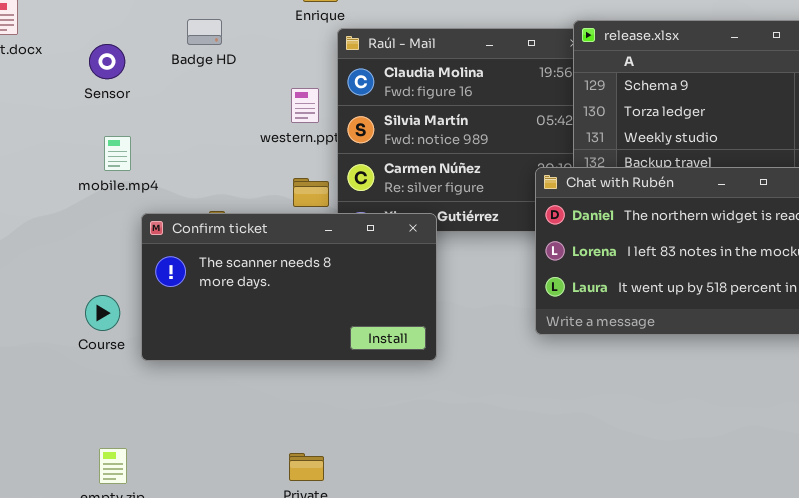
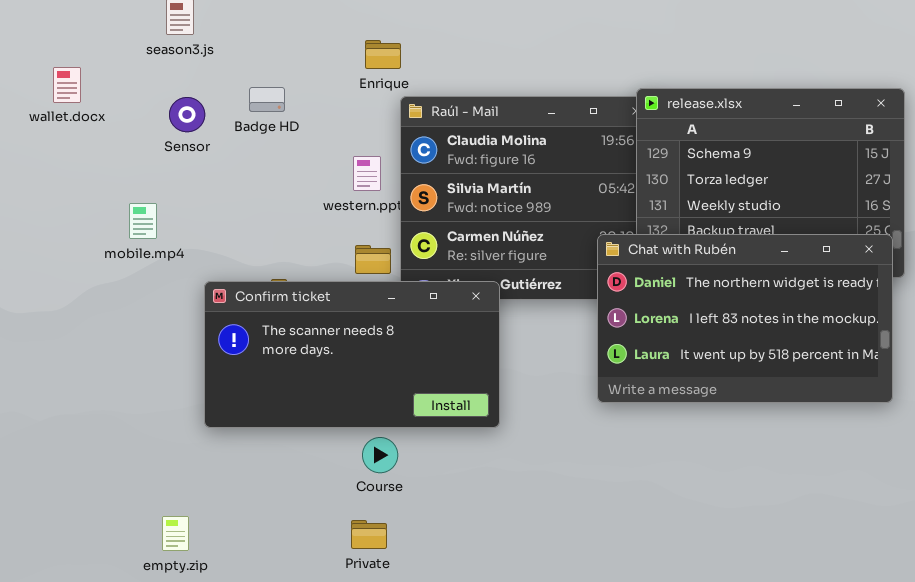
Sensor: [89,44,125,79] -> [169,97,205,132], moved
mobile.mp4: [104,136,131,171] -> [129,203,157,239], moved
Course: [85,295,120,331] -> [362,437,398,473], moved

